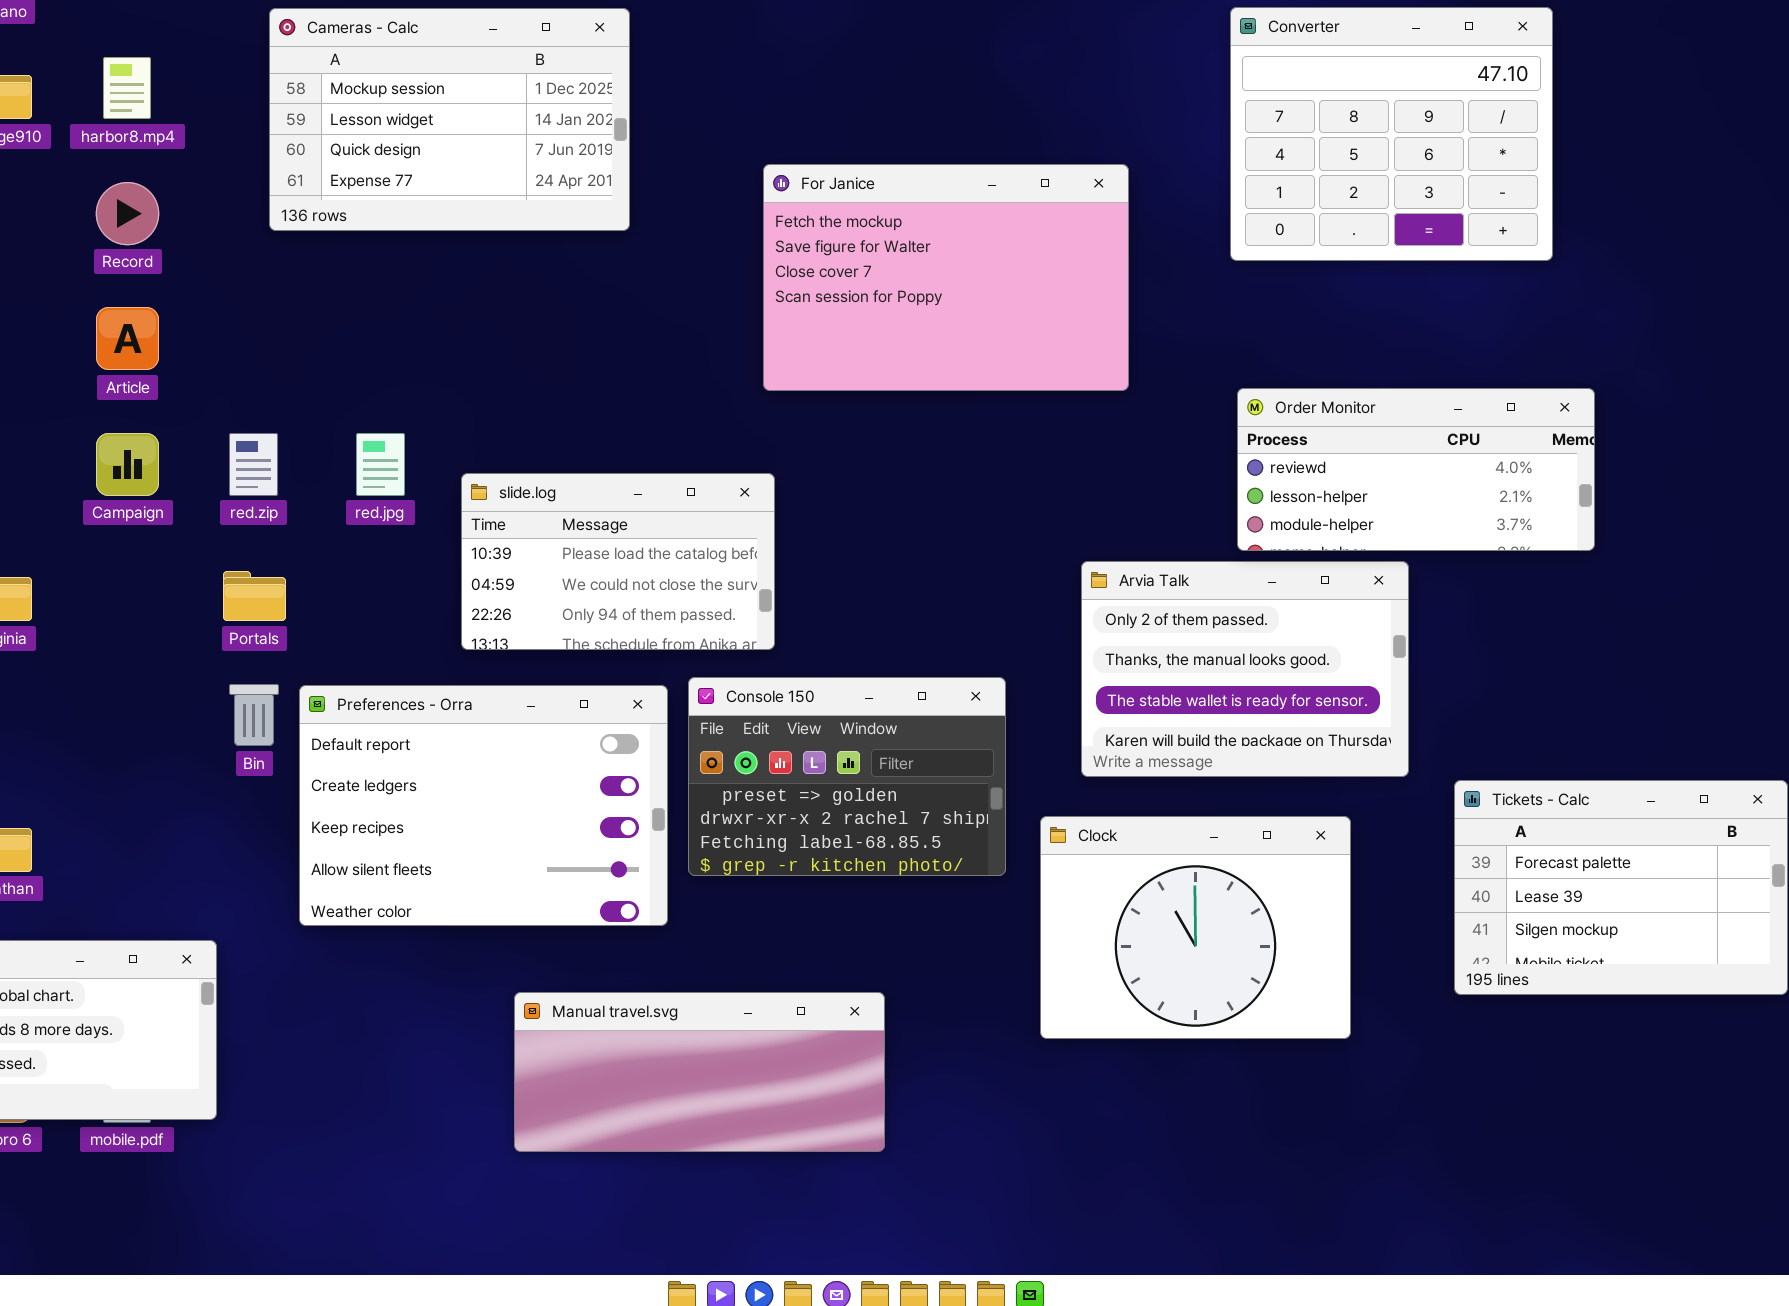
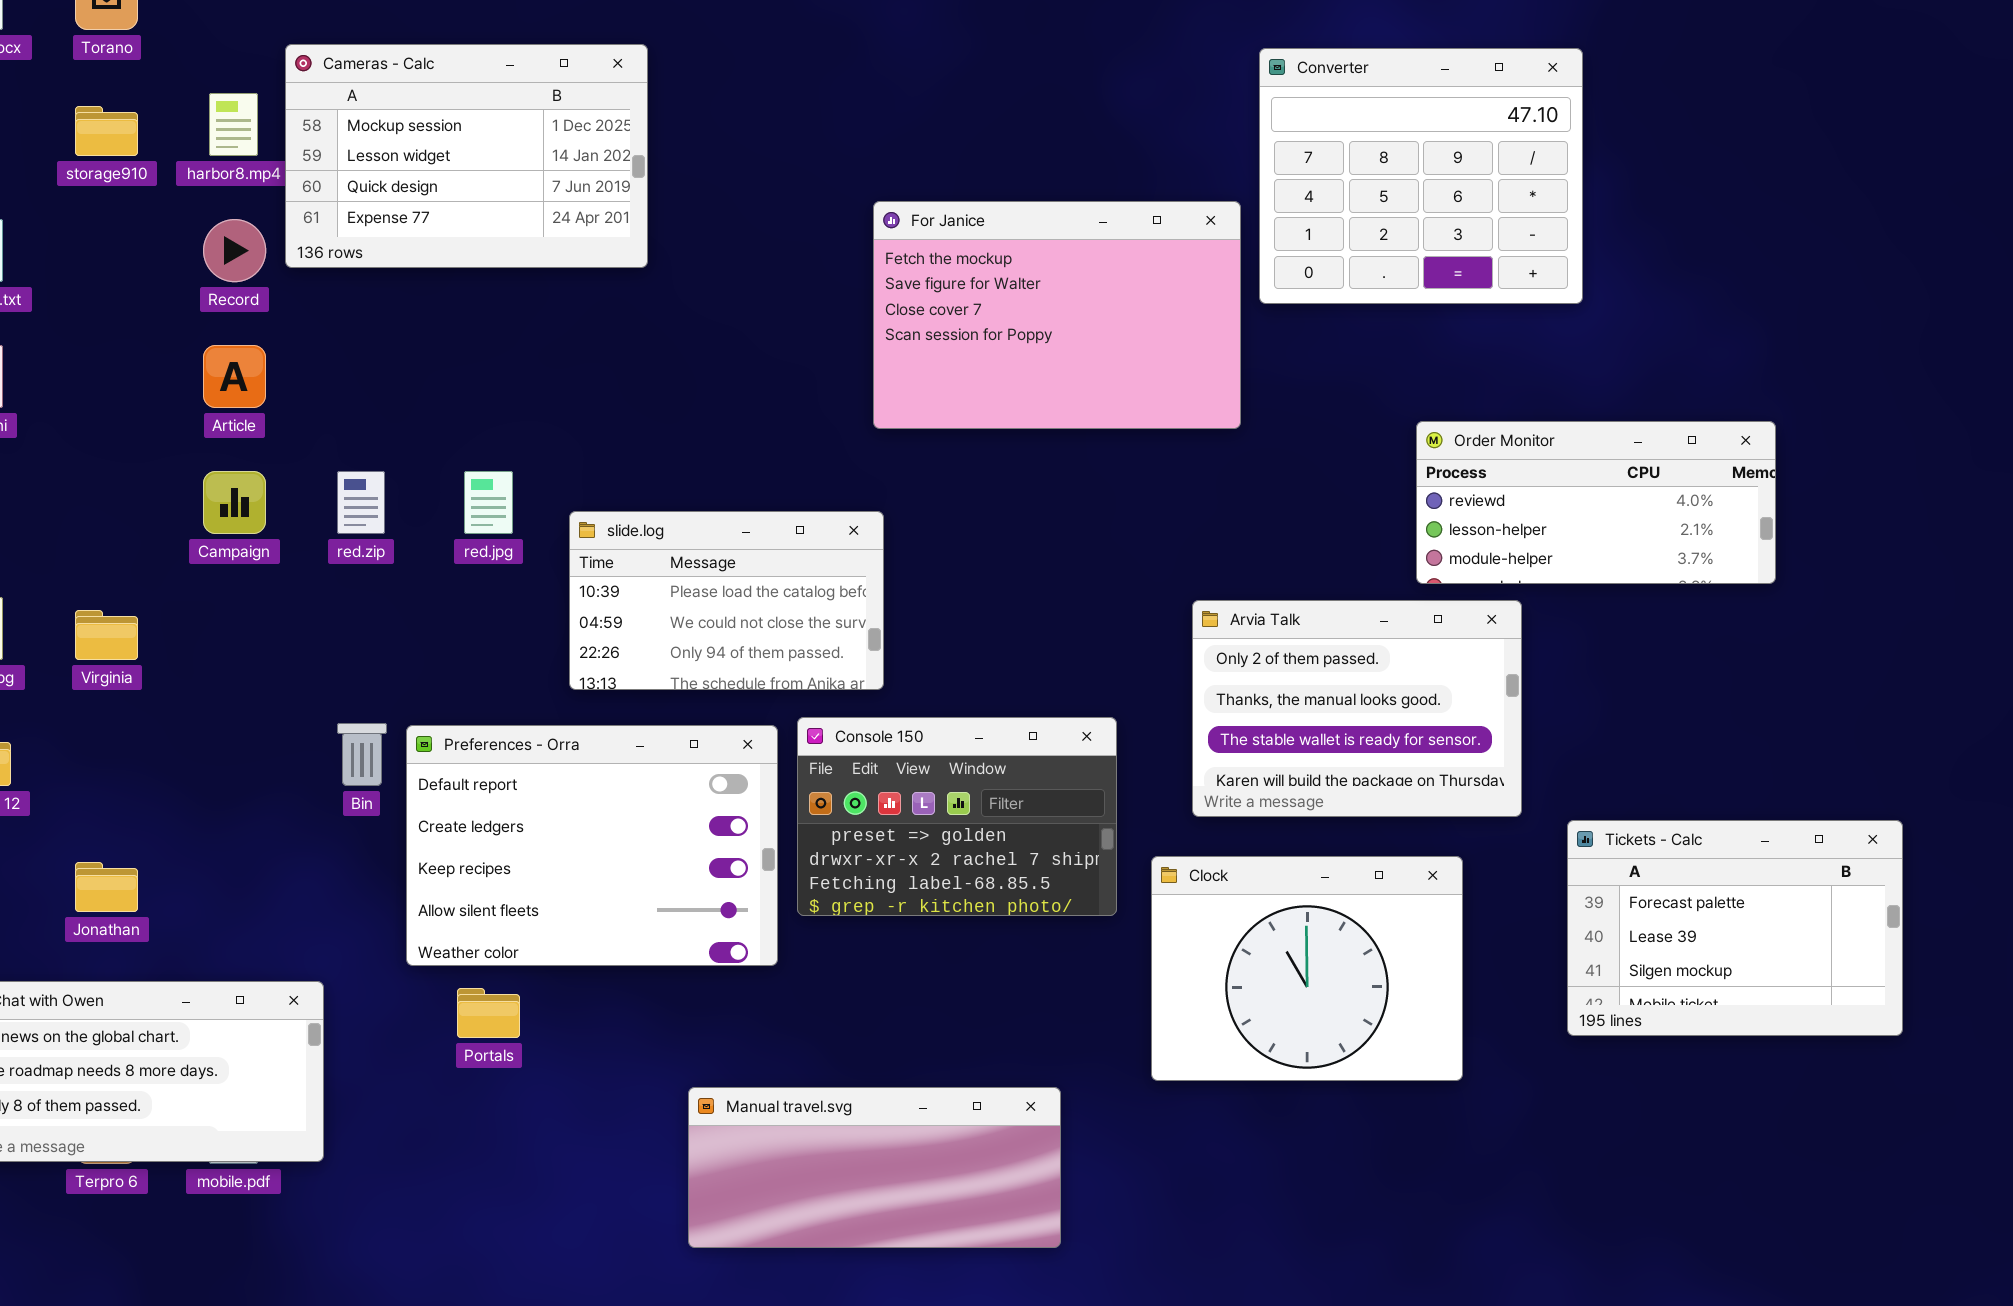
Converter: [1230,7,1553,261] -> [1259,48,1583,304], moved
Cameras - Calc: [269,8,630,231] -> [285,44,648,268], moved
Order Monitor: [1237,388,1595,551] -> [1416,421,1776,584], moved
Portals: [223,571,286,621] -> [457,988,520,1038], moved
Manual travel.svg: [514,992,885,1152] -> [688,1087,1061,1248], moved

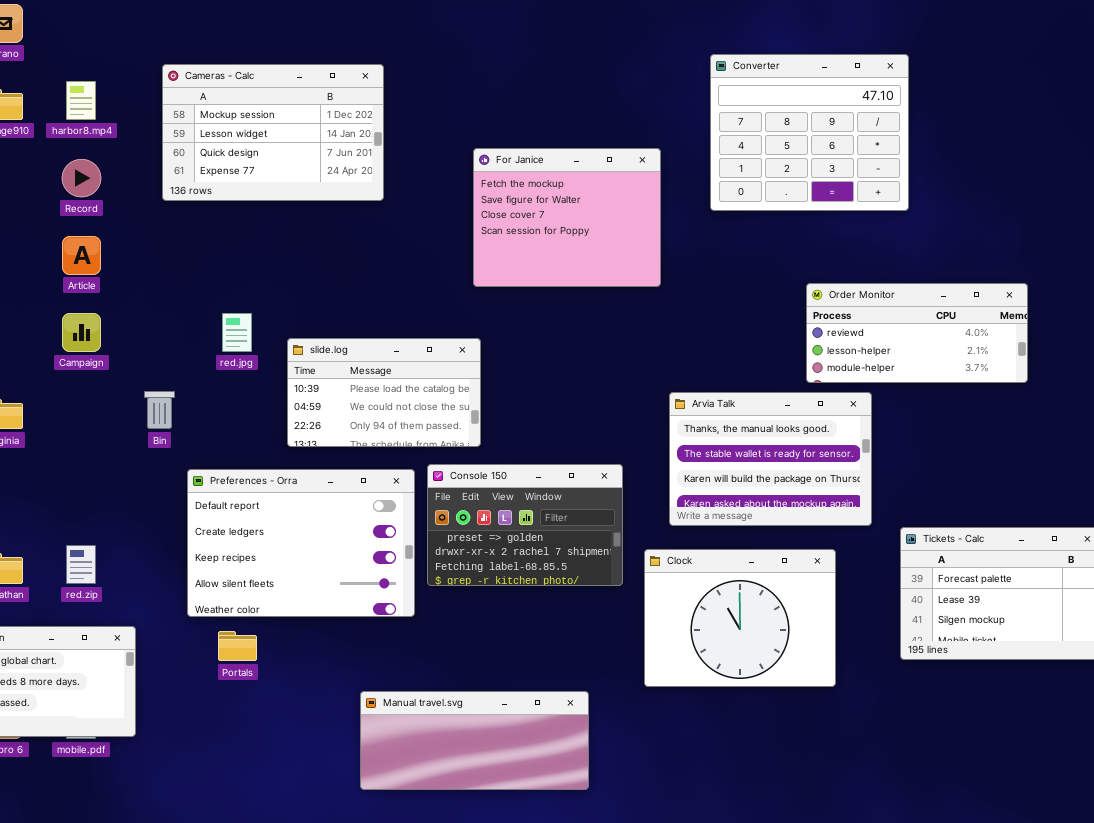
Cameras - Calc: [285,44,648,268] -> [162,64,384,201], moved
For Janice: [873,201,1241,429] -> [473,148,661,287], resized
red.zip: [337,471,385,534] -> [66,545,96,584], moved
Arvia Talk: [1192,600,1522,817] -> [669,392,872,526], scrolled down 1 row
Bin: [337,723,387,786] -> [144,391,175,429], moved

